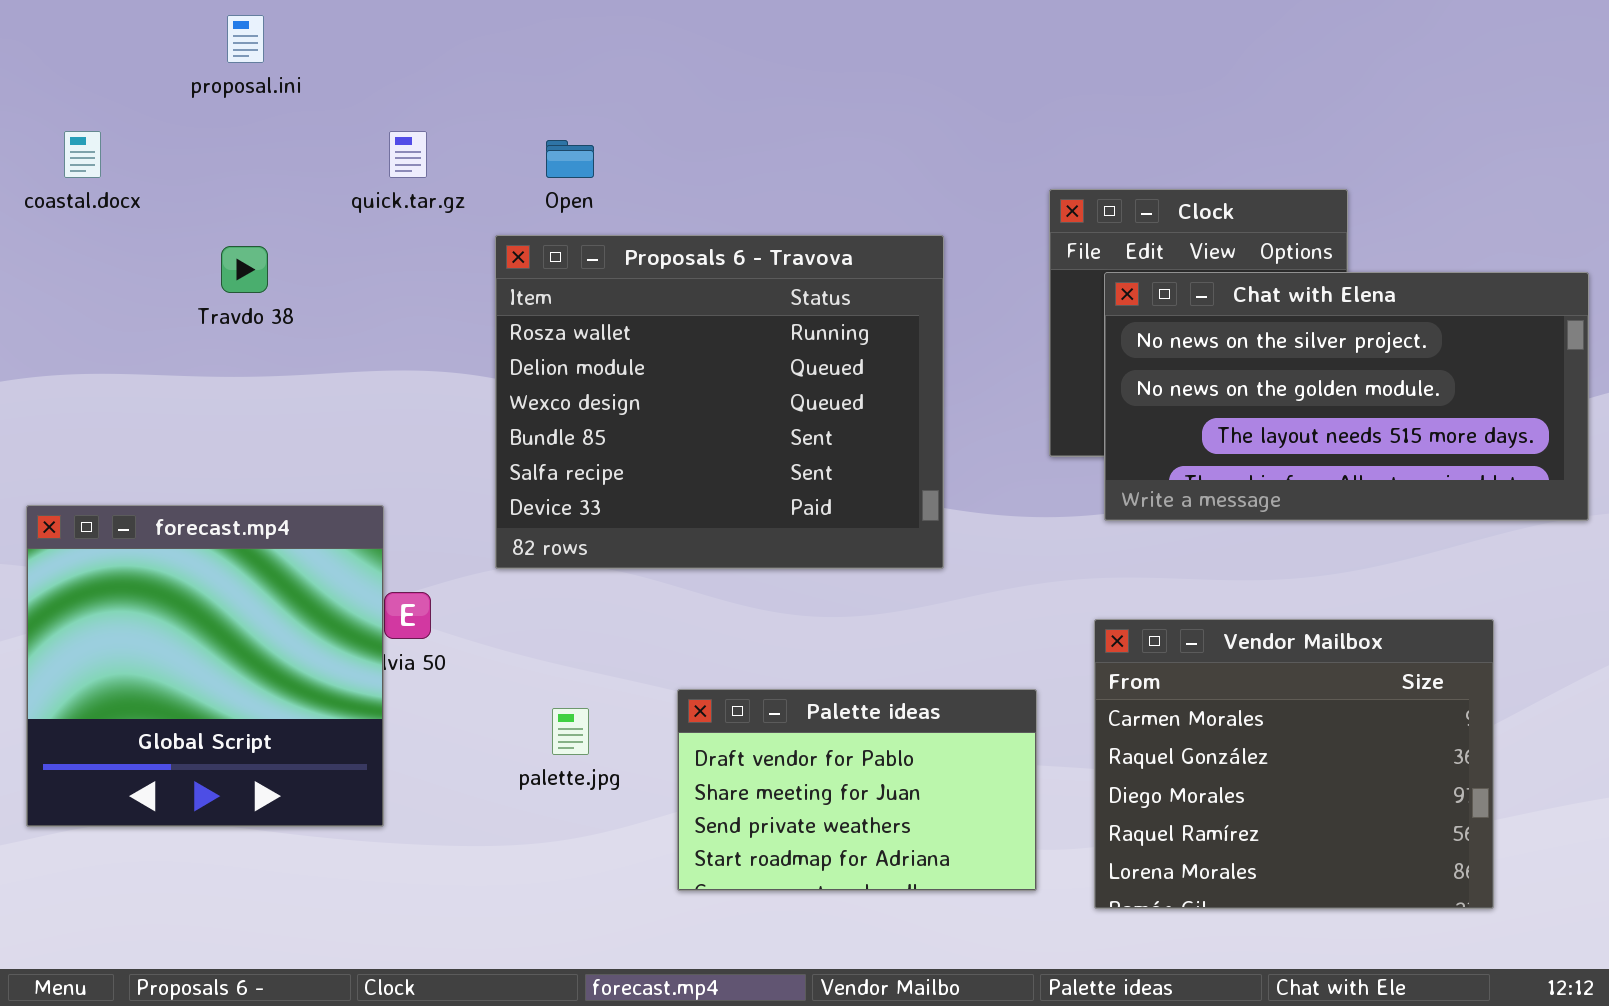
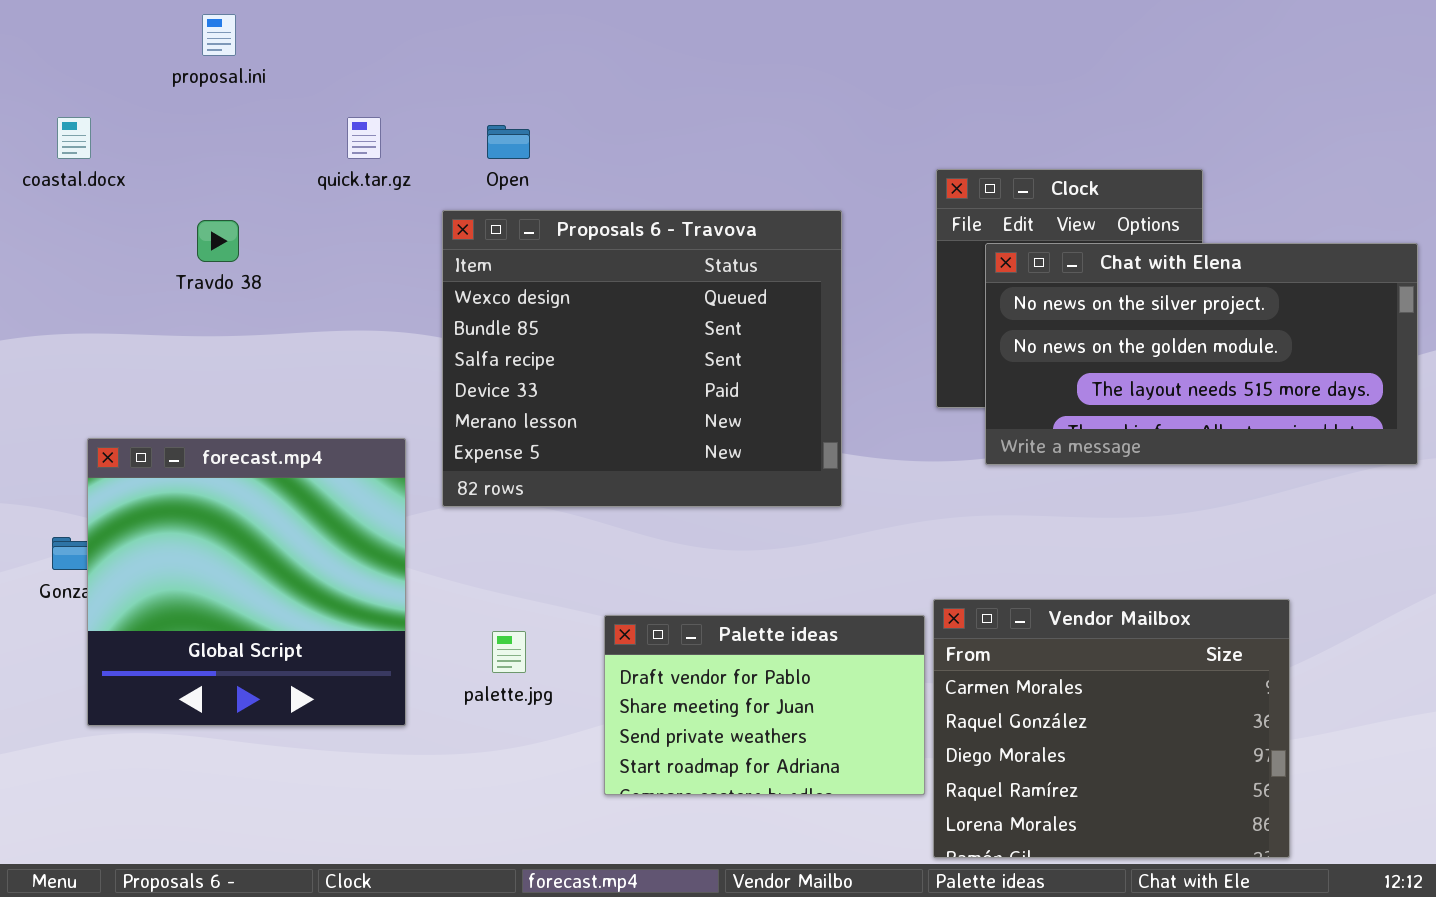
Proposals 6 - Travova: [495,235,944,569] -> [442,210,842,507], scrolled down 2 rows
forecast.mp4: [26,505,384,827] -> [87,438,406,726], moved
Vendor Mailbox: [1094,619,1494,909] -> [933,599,1290,858], moved

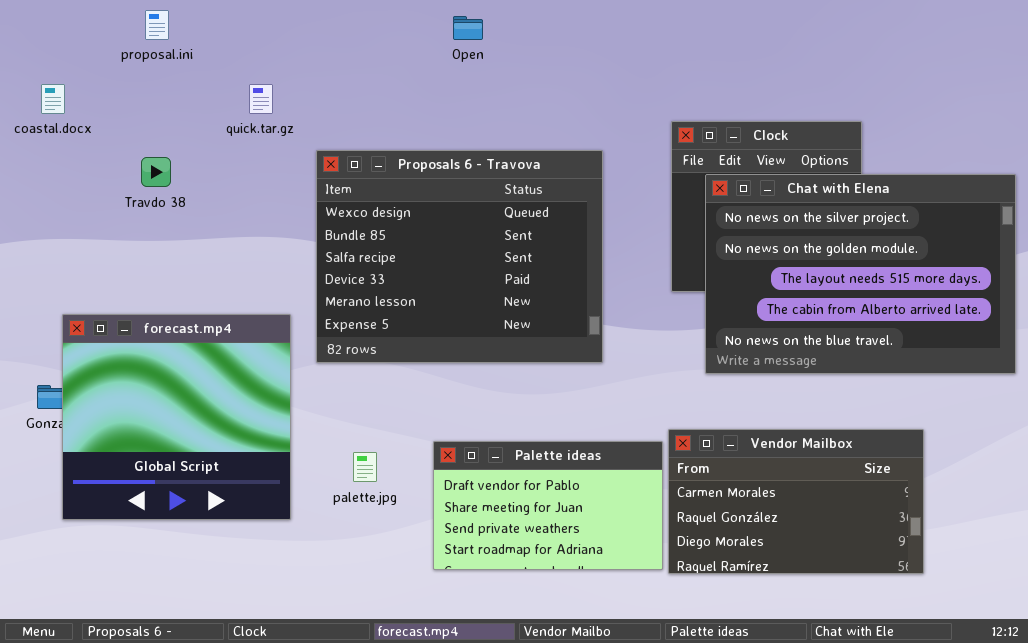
Open: [487,125,530,159] -> [453,16,483,40], moved
Chat with Elena: [985,243,1418,465] -> [705,174,1016,374], resized
Vendor Mailbox: [933,599,1290,858] -> [668,429,924,574], resized

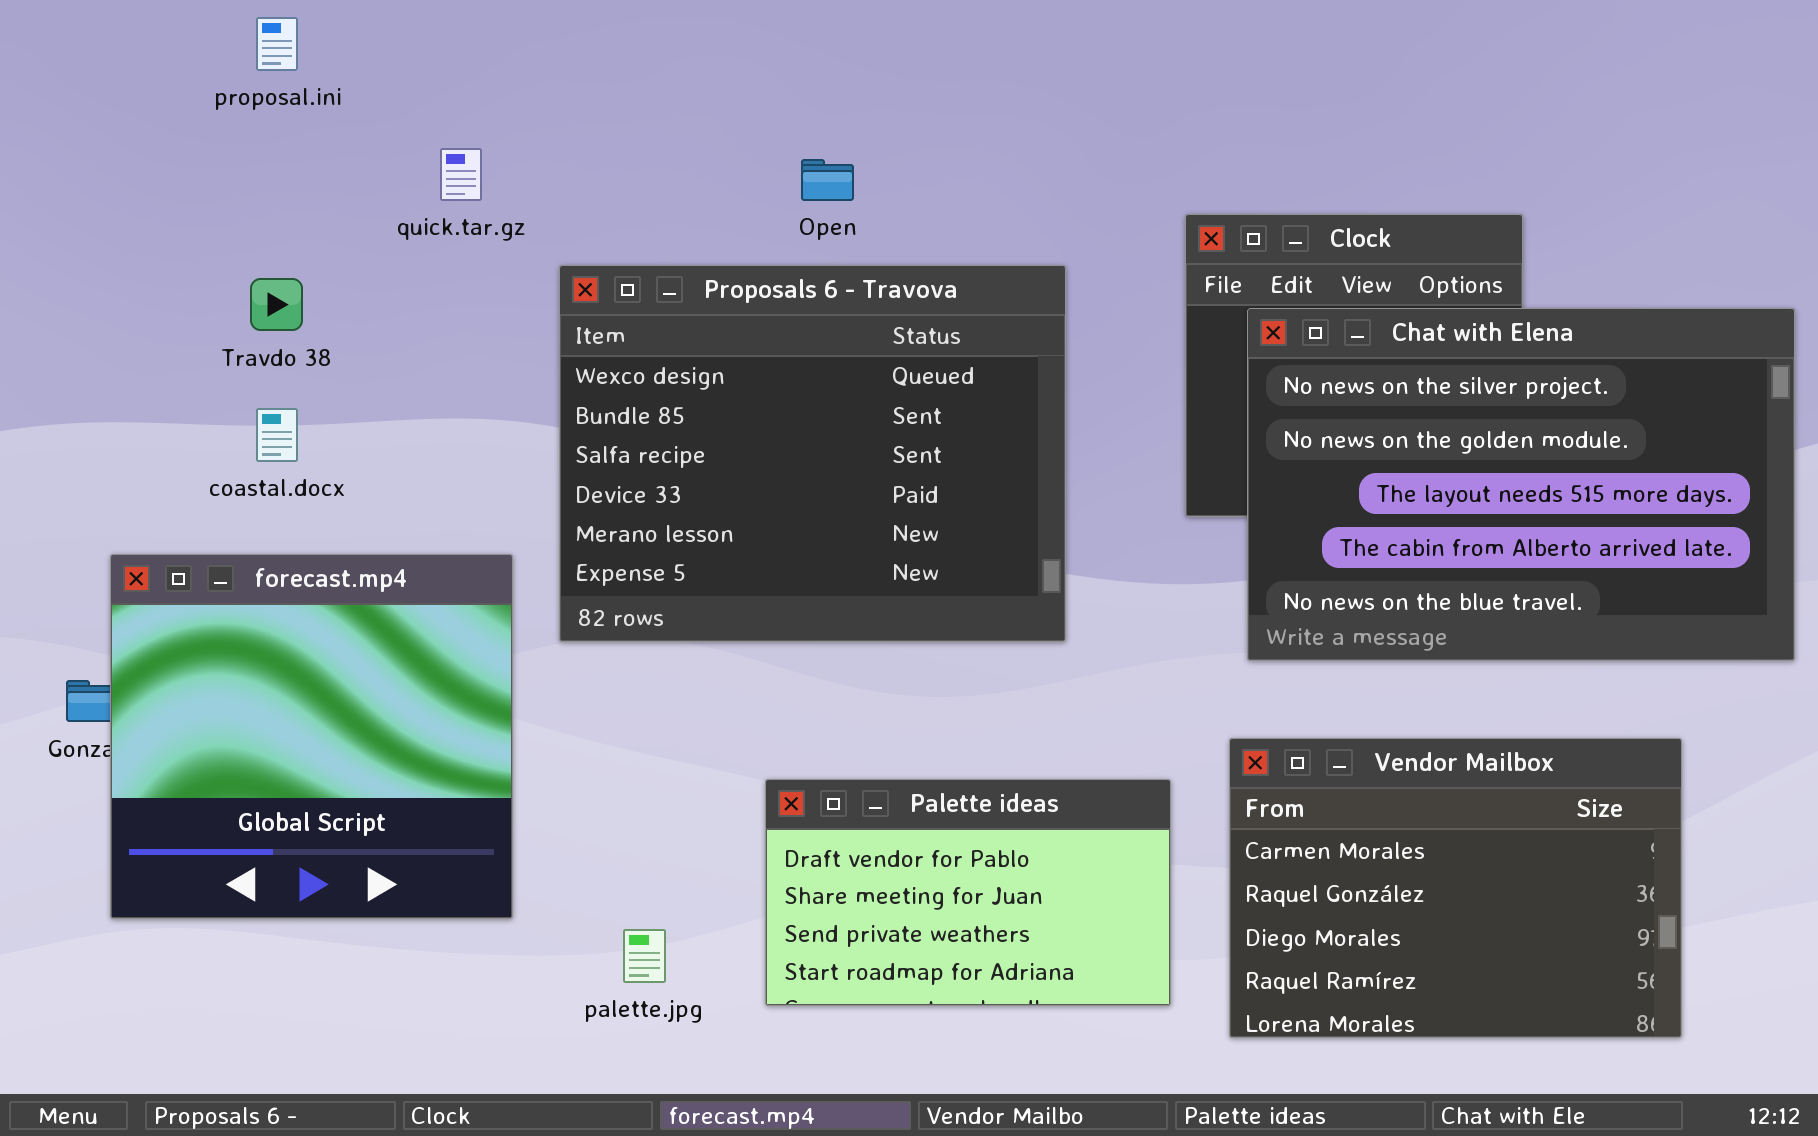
Open: [453,16,483,40] -> [801,159,854,201], moved
coastal.docx: [41,84,65,114] -> [256,408,298,462], moved
Vendor Mailbox: [668,429,924,574] -> [1229,738,1682,1038], moved, resized
palette.jpg: [353,452,377,482] -> [623,929,666,983], moved

